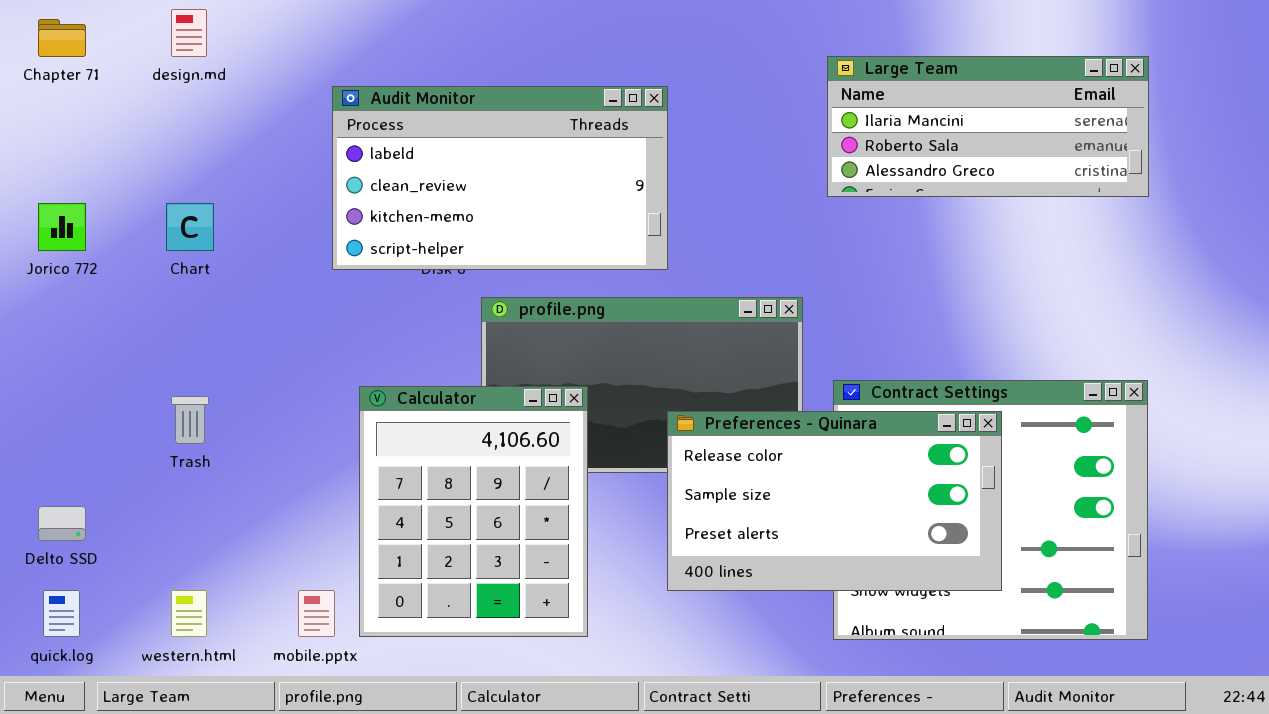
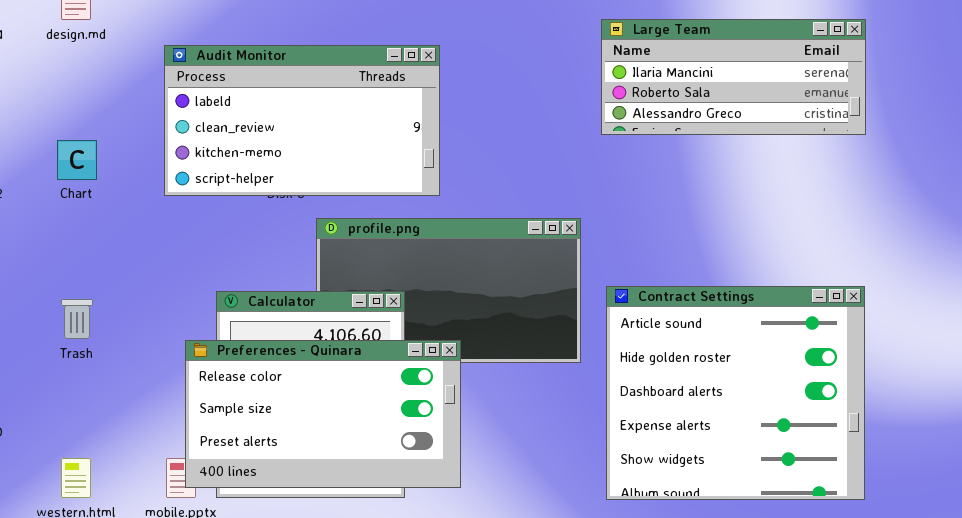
Audit Monitor: [332,86,668,270] -> [164,45,440,196], moved
Preferences - Quinara: [667,411,1002,591] -> [185,340,461,488], moved

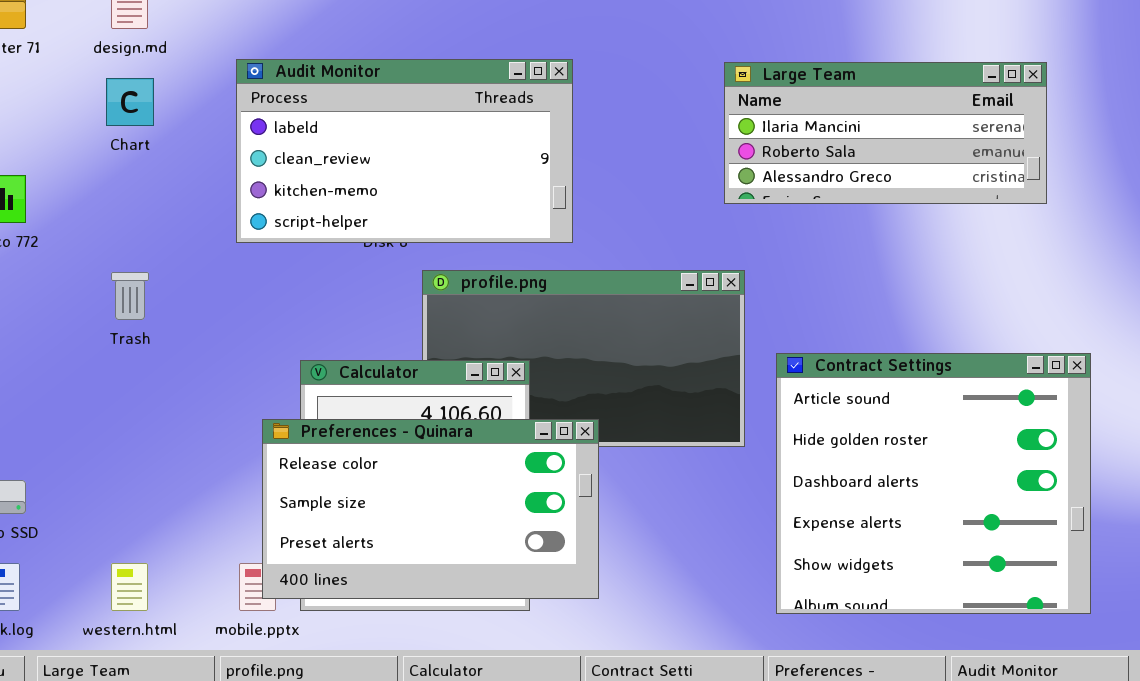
Large Team: [601,19,866,135] -> [724,62,1047,204], moved
Chart: [57,140,97,180] -> [106,78,154,126], moved
Trash: [61,299,93,339] -> [111,272,149,320], moved

